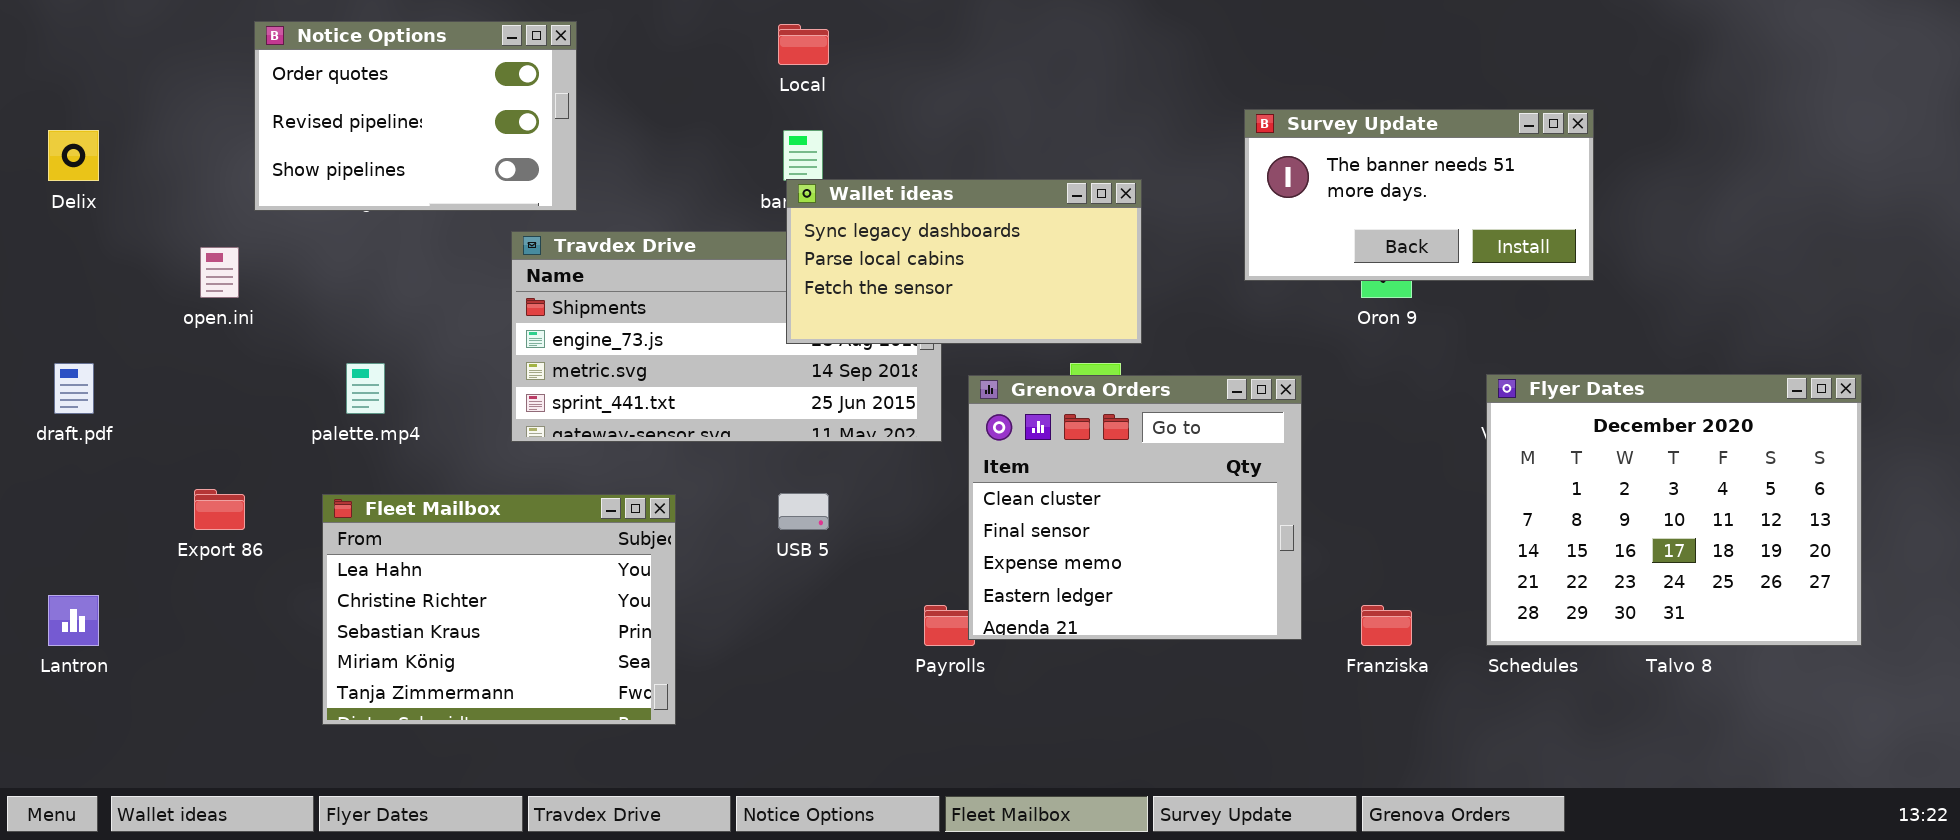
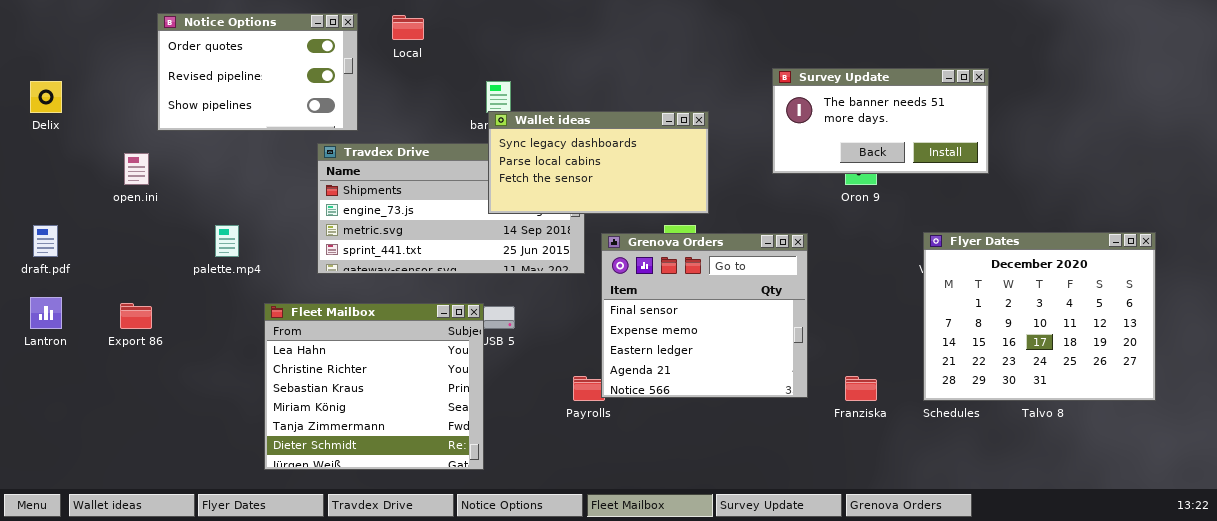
Local: [778,24,829,65] -> [392,15,424,40], moved
Grenova Orders: [968,375,1302,640] -> [601,233,808,398], scrolled down 1 row
Fleet Mailbox: [322,494,676,725] -> [264,303,484,470], moved, resized
Lantron: [48,595,99,646] -> [30,297,62,329], moved

